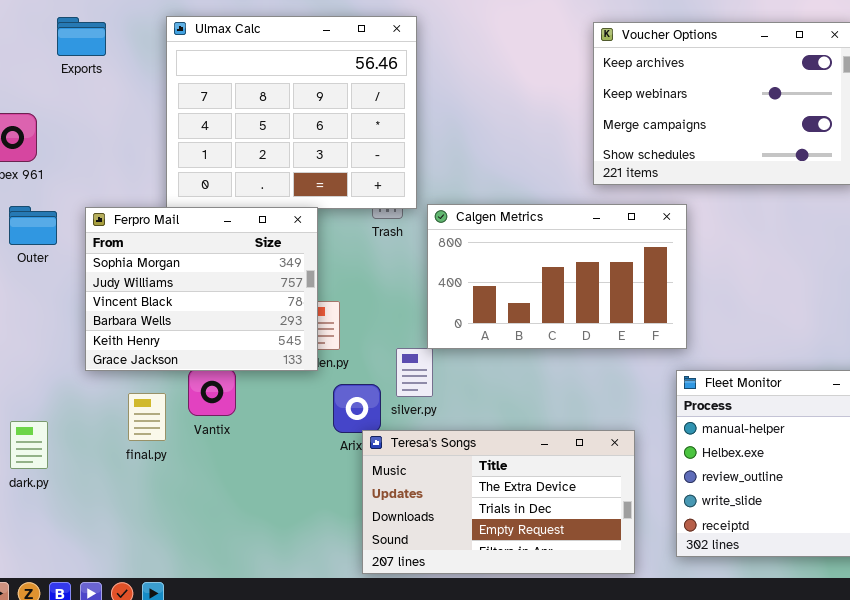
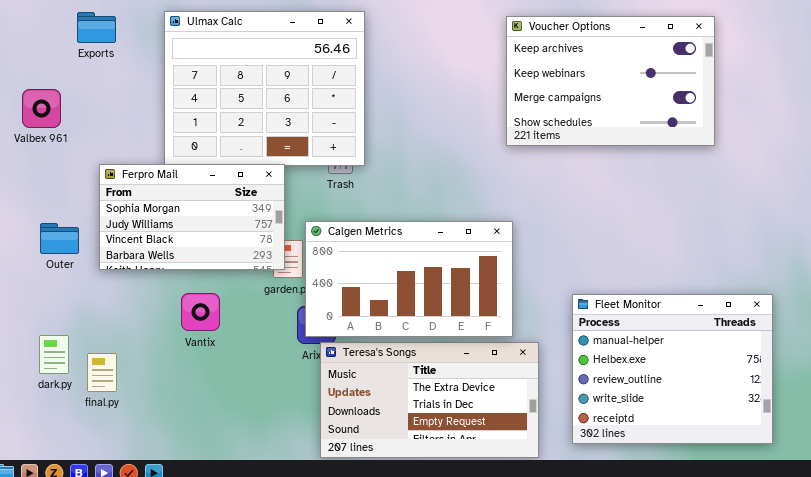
Calgen Metrics: [427,204,687,349] -> [305,221,513,337], moved
Outer: [9,206,57,245] -> [40,223,79,254], moved
Ferpro Mail: [85,207,318,371] -> [99,164,285,270], resized
final.py: [128,393,166,441] -> [87,353,117,392], moved

